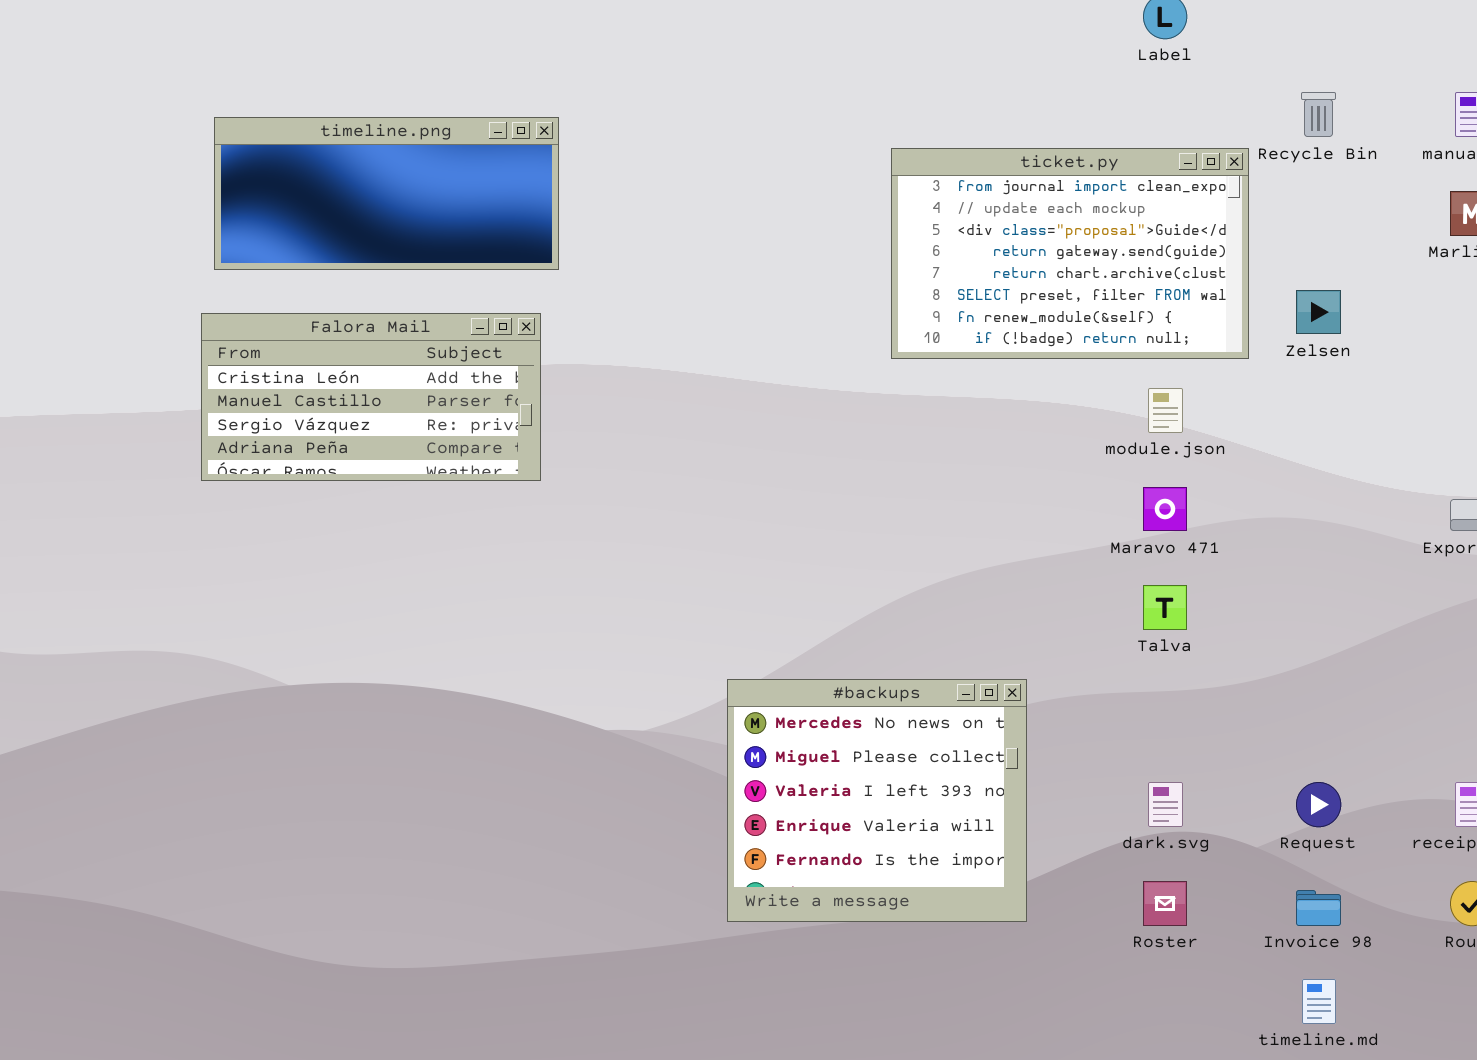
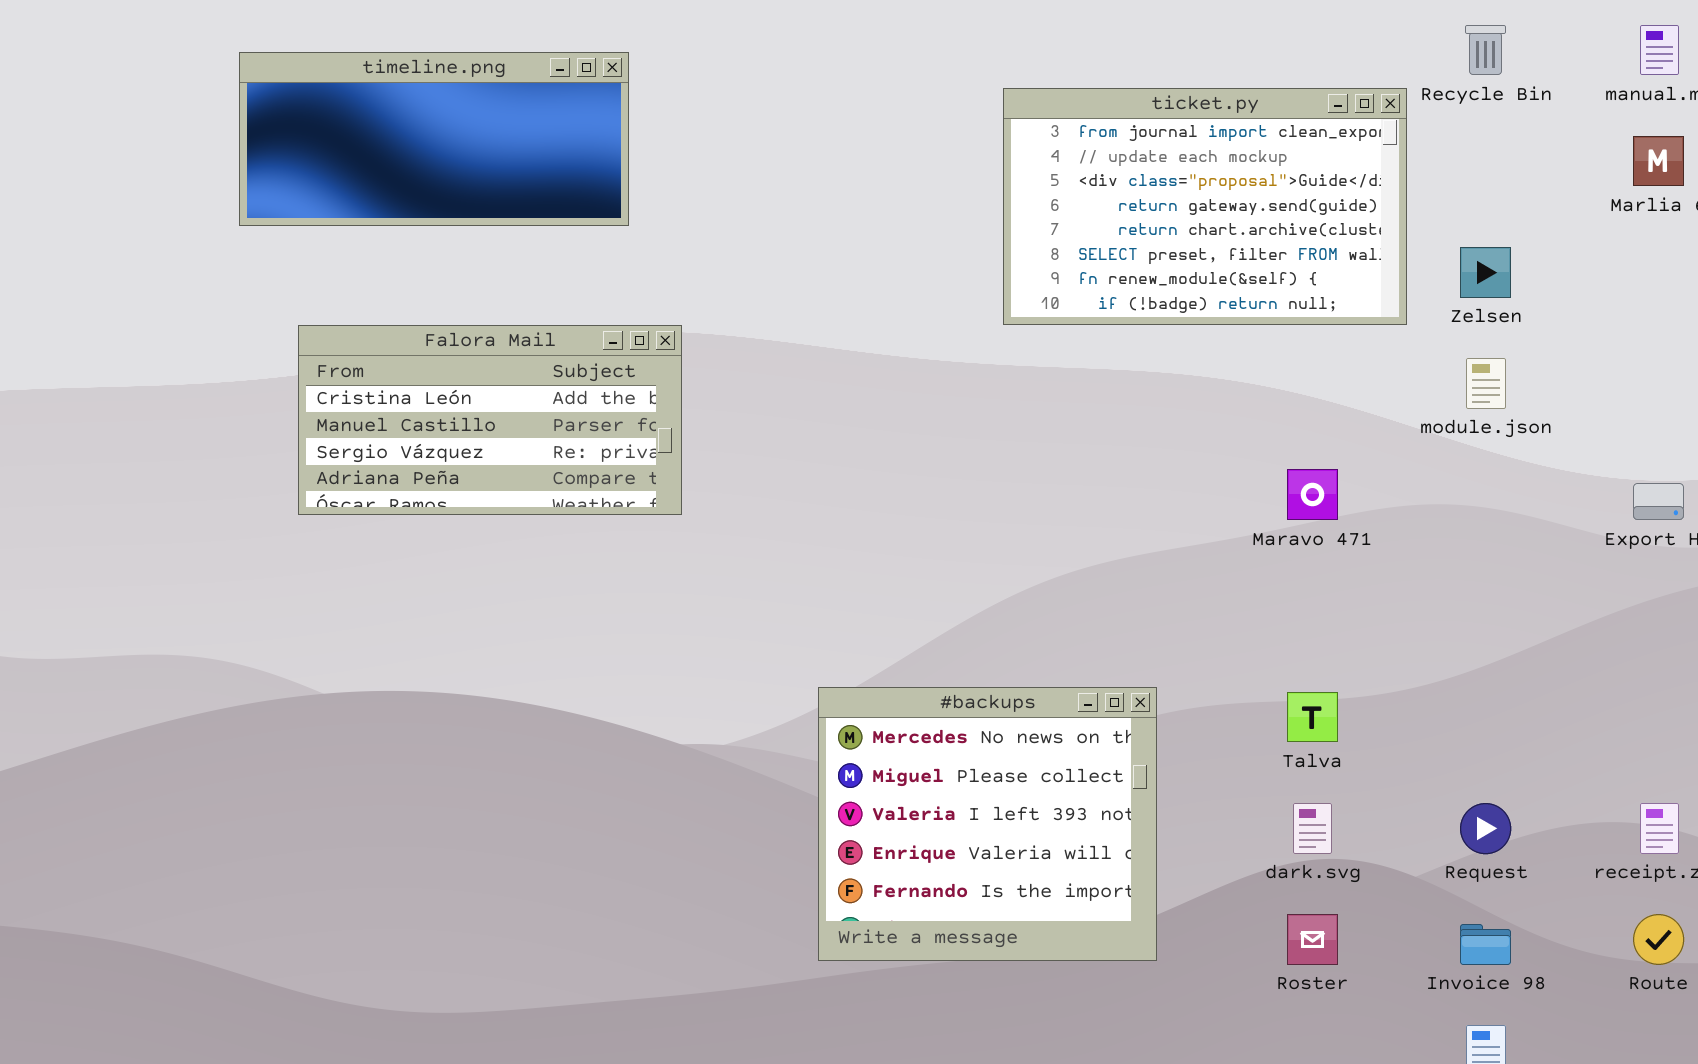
Falora Mail: [201,313,541,481] -> [298,325,682,515], moved
module.json: [1148,388,1183,433] -> [1466,358,1506,409], moved
Talva: [1143,585,1187,630] -> [1287,692,1338,742], moved

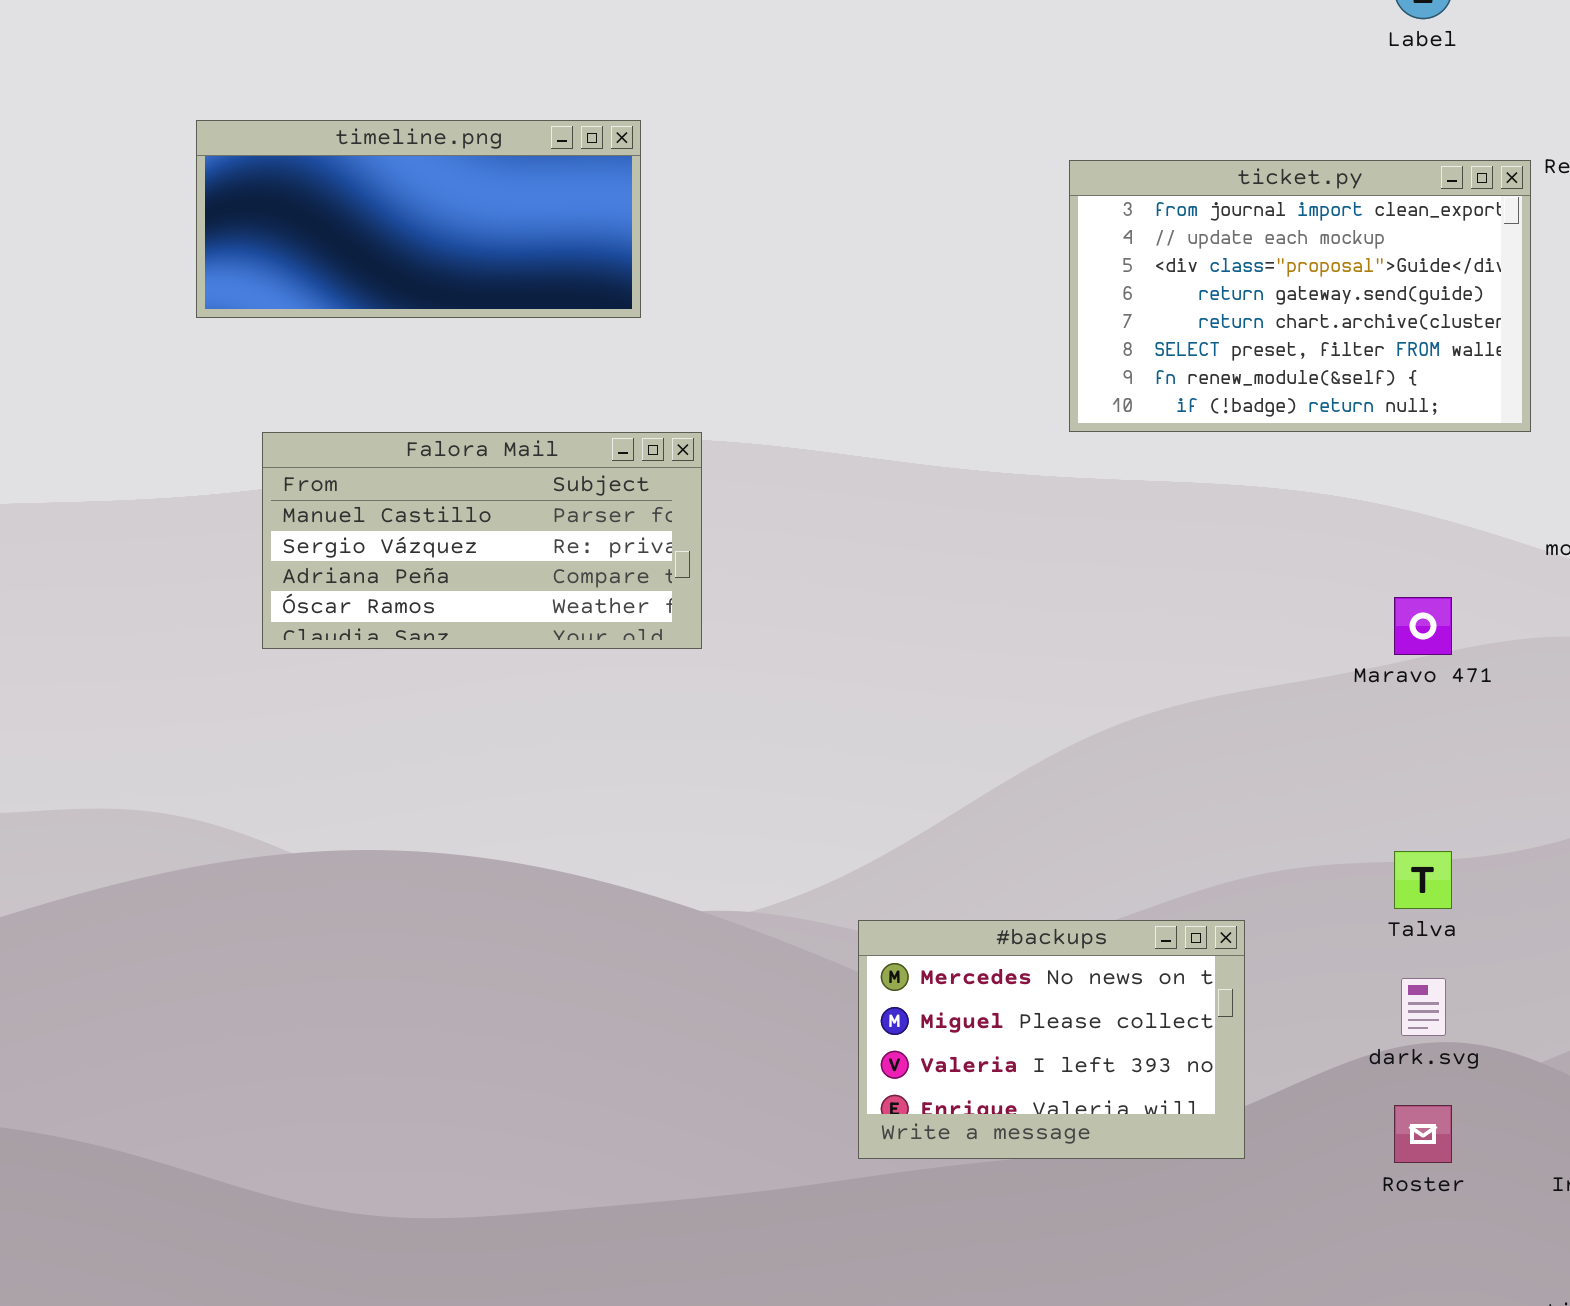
Falora Mail: [298,325,682,515] -> [262,432,702,649], scrolled down 1 row
#backups: [818,687,1157,961] -> [858,920,1245,1159], resized

